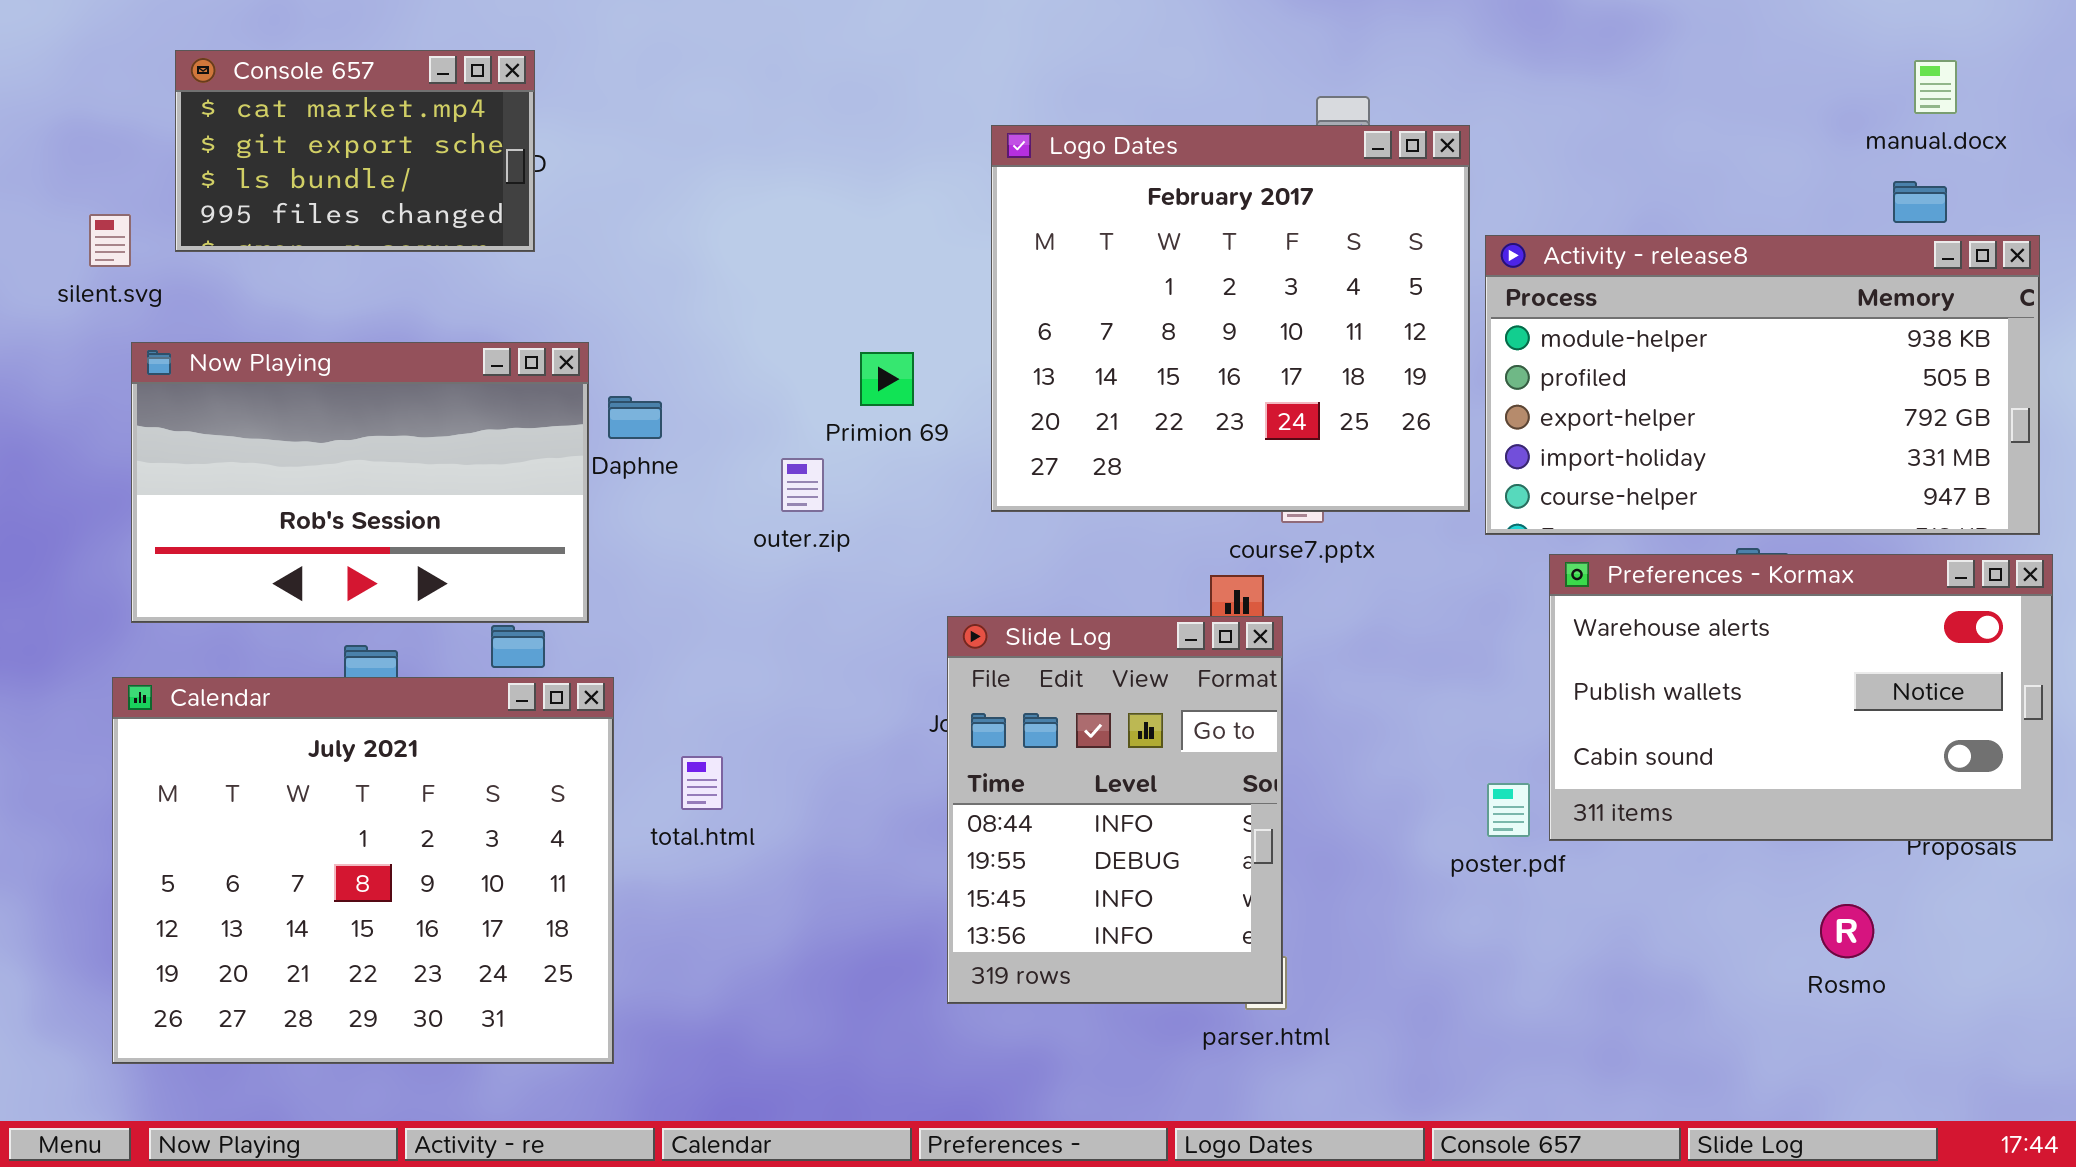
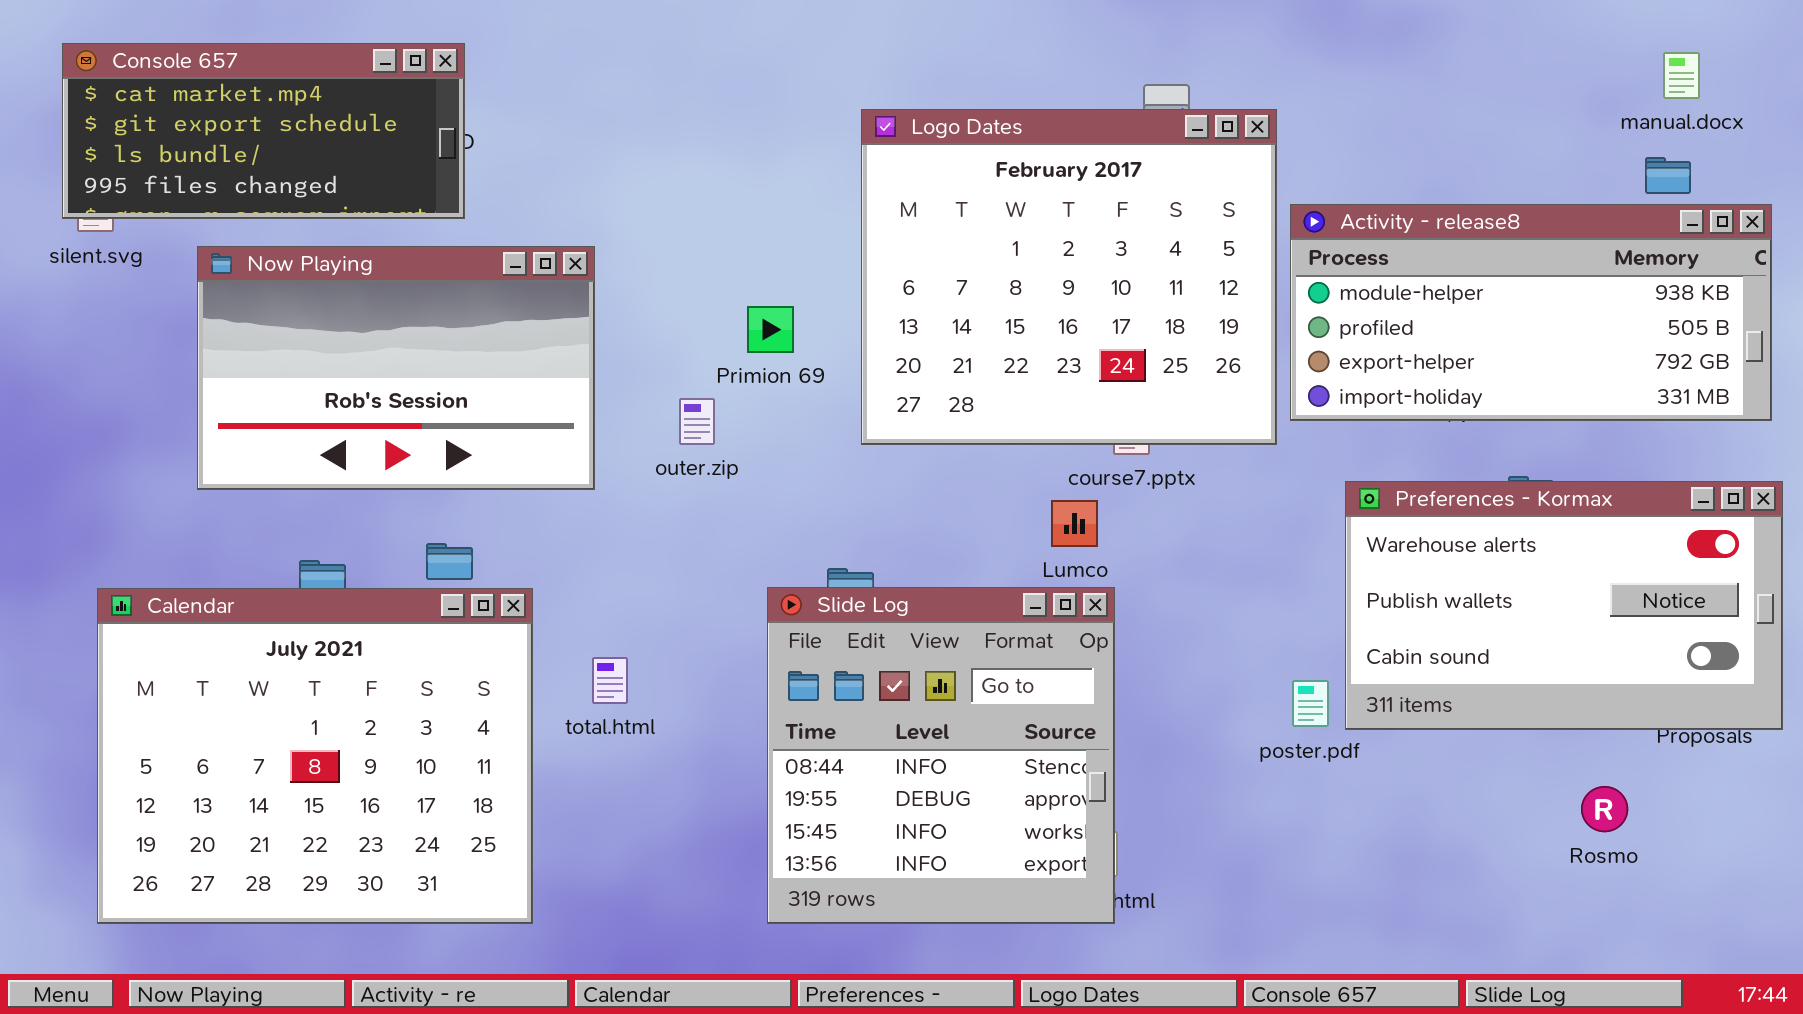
Console 657: [175,50,535,252] -> [62,43,465,219], resized
Activity - release8: [1485,235,2040,535] -> [1290,204,1772,421], resized
Now Playing: [131,342,589,623] -> [197,246,595,490], moved
Slide Log: [947,616,1283,1004] -> [767,587,1115,924], moved, resized

